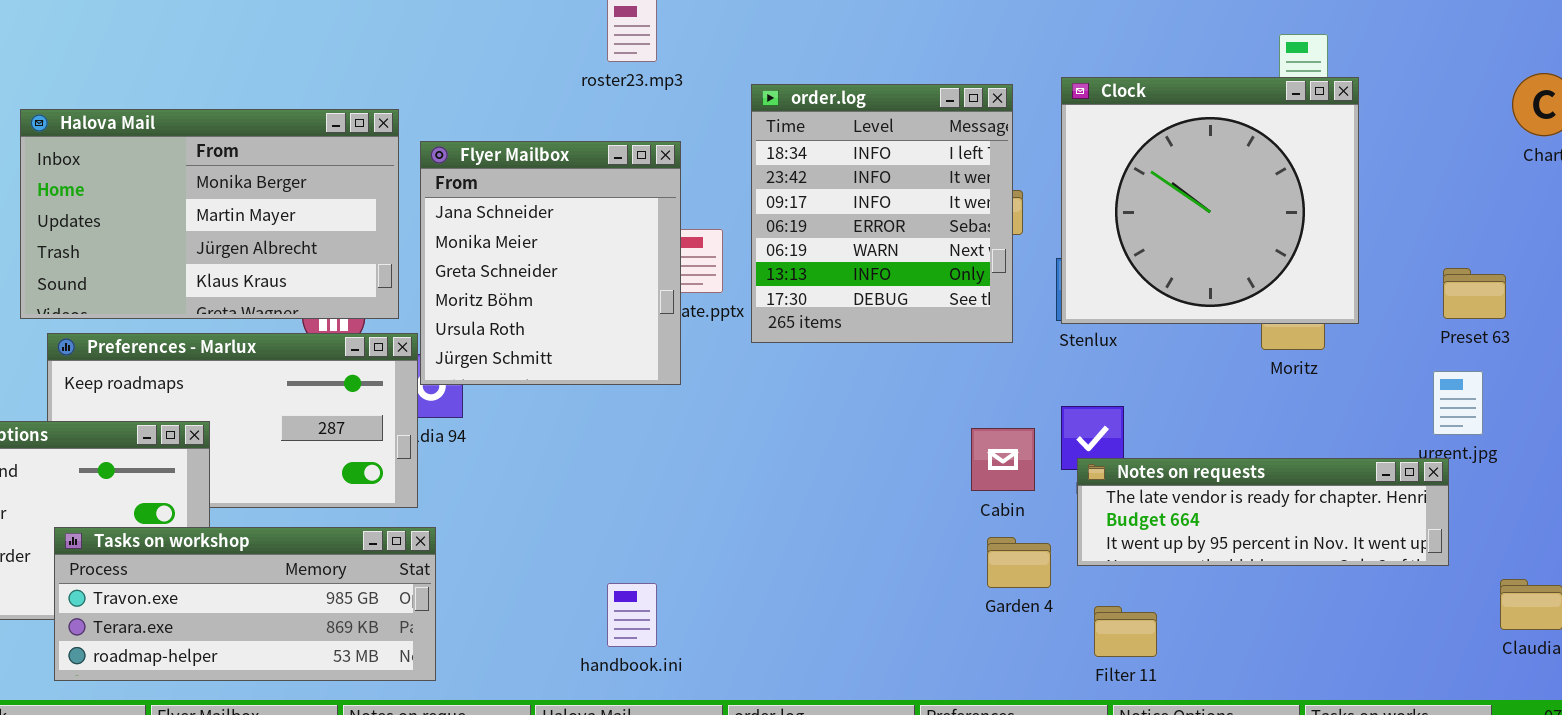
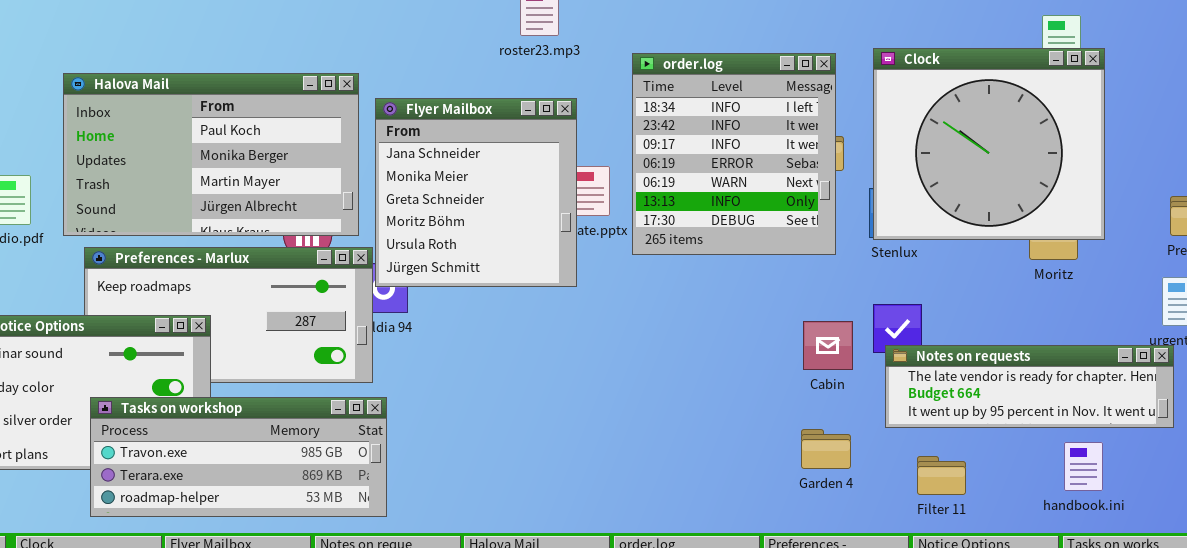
Halova Mail: [20,109,399,319] -> [63,73,359,236], scrolled up 1 row
Garden 4: [987,537,1051,588] -> [801,429,851,469], moved
handbook.ini: [607,583,657,647] -> [1064,442,1103,491], moved
Filter 11: [1094,606,1157,657] -> [917,456,966,495], moved

